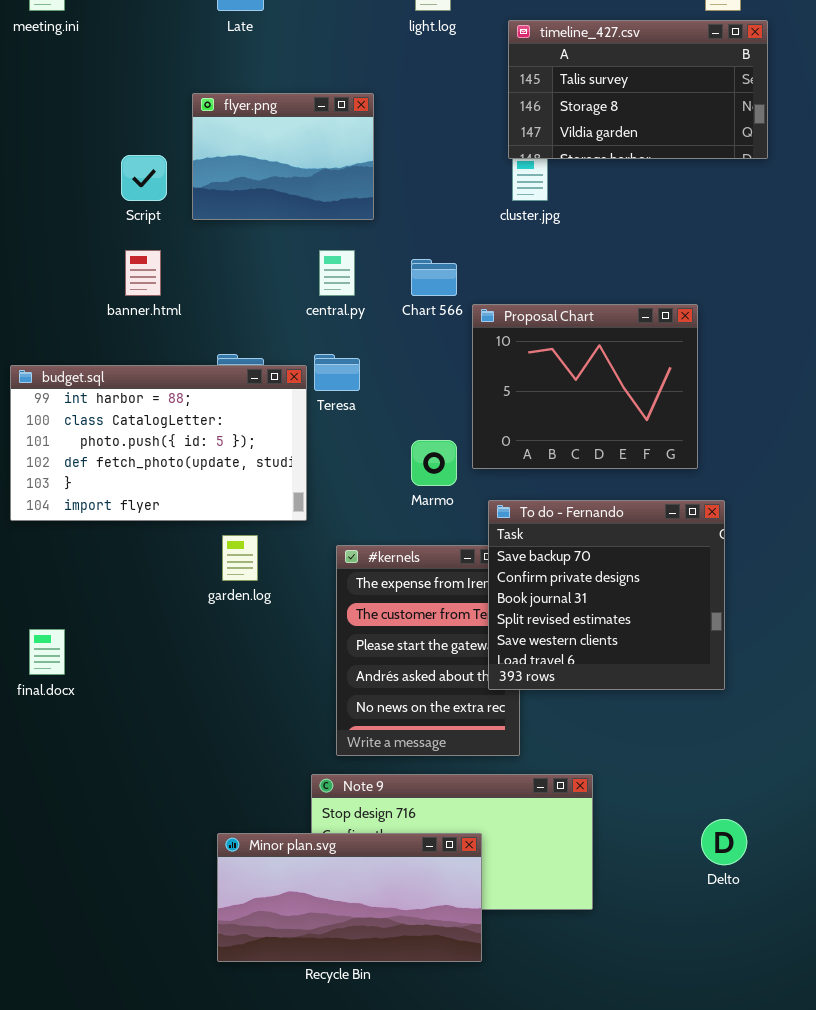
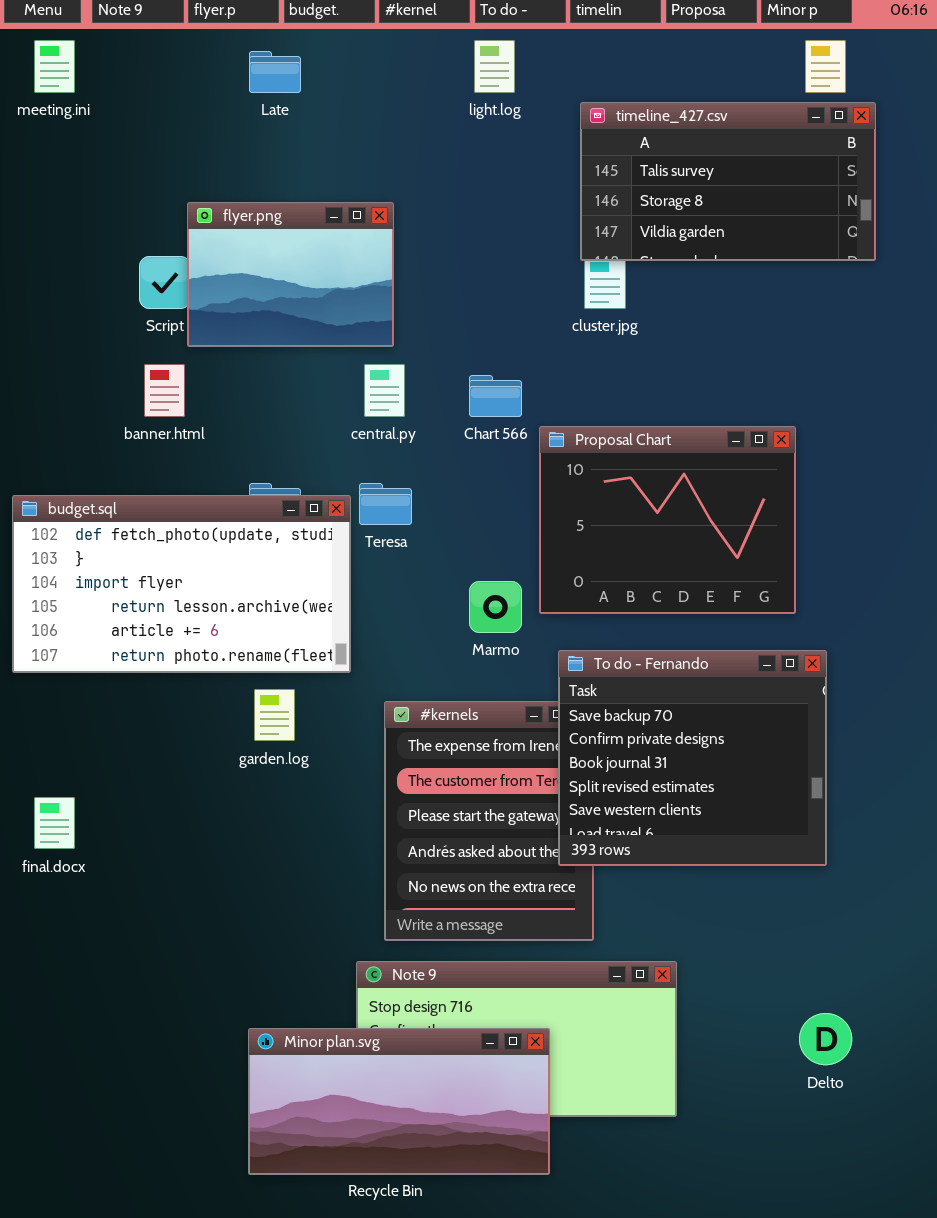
flyer.png: [192,93,374,220] -> [187,202,394,347], moved
budget.sql: [10,365,307,521] -> [12,495,351,673], scrolled down 3 rows

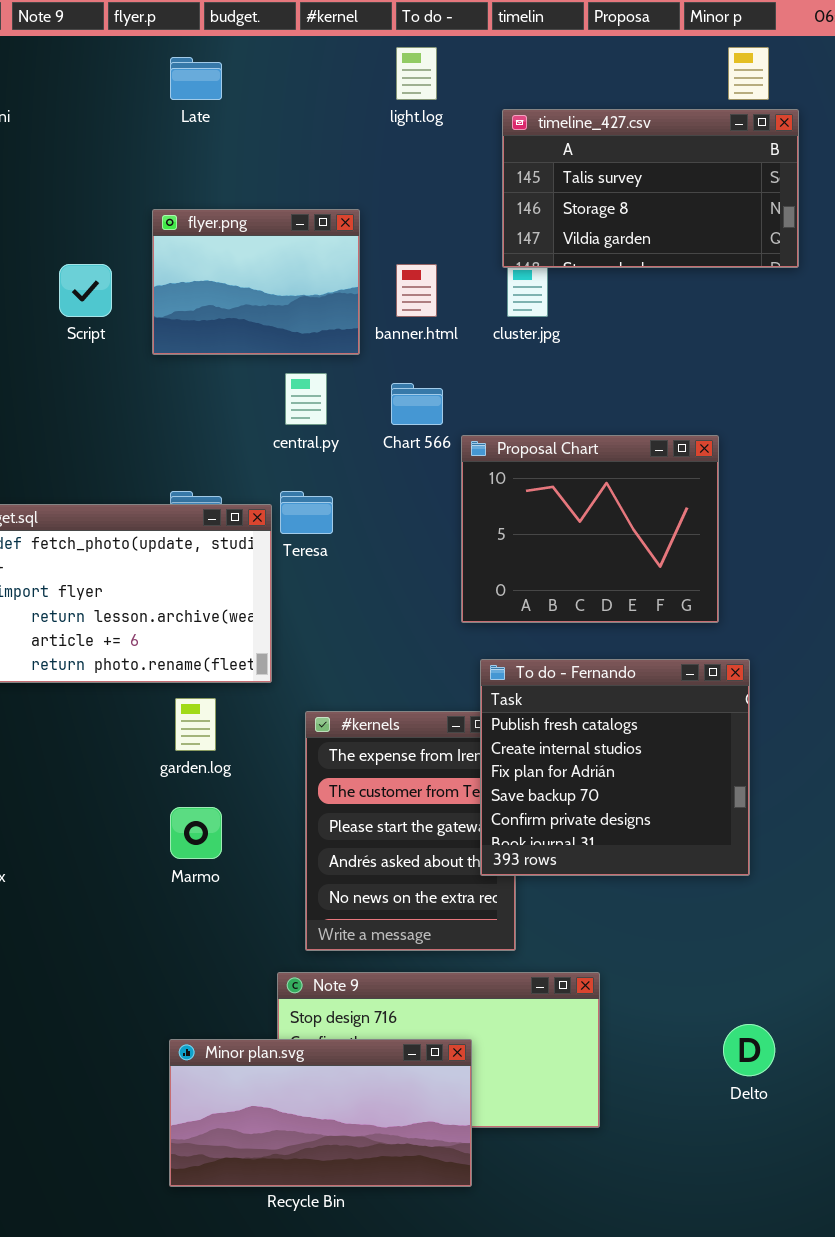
flyer.png: [187,202,394,347] -> [152,209,360,355], moved
banner.html: [144,364,185,417] -> [396,264,437,317], moved
Marmo: [469,581,522,633] -> [170,807,222,859], moved
To do - Fernando: [558,650,827,866] -> [480,659,750,876], scrolled up 3 rows

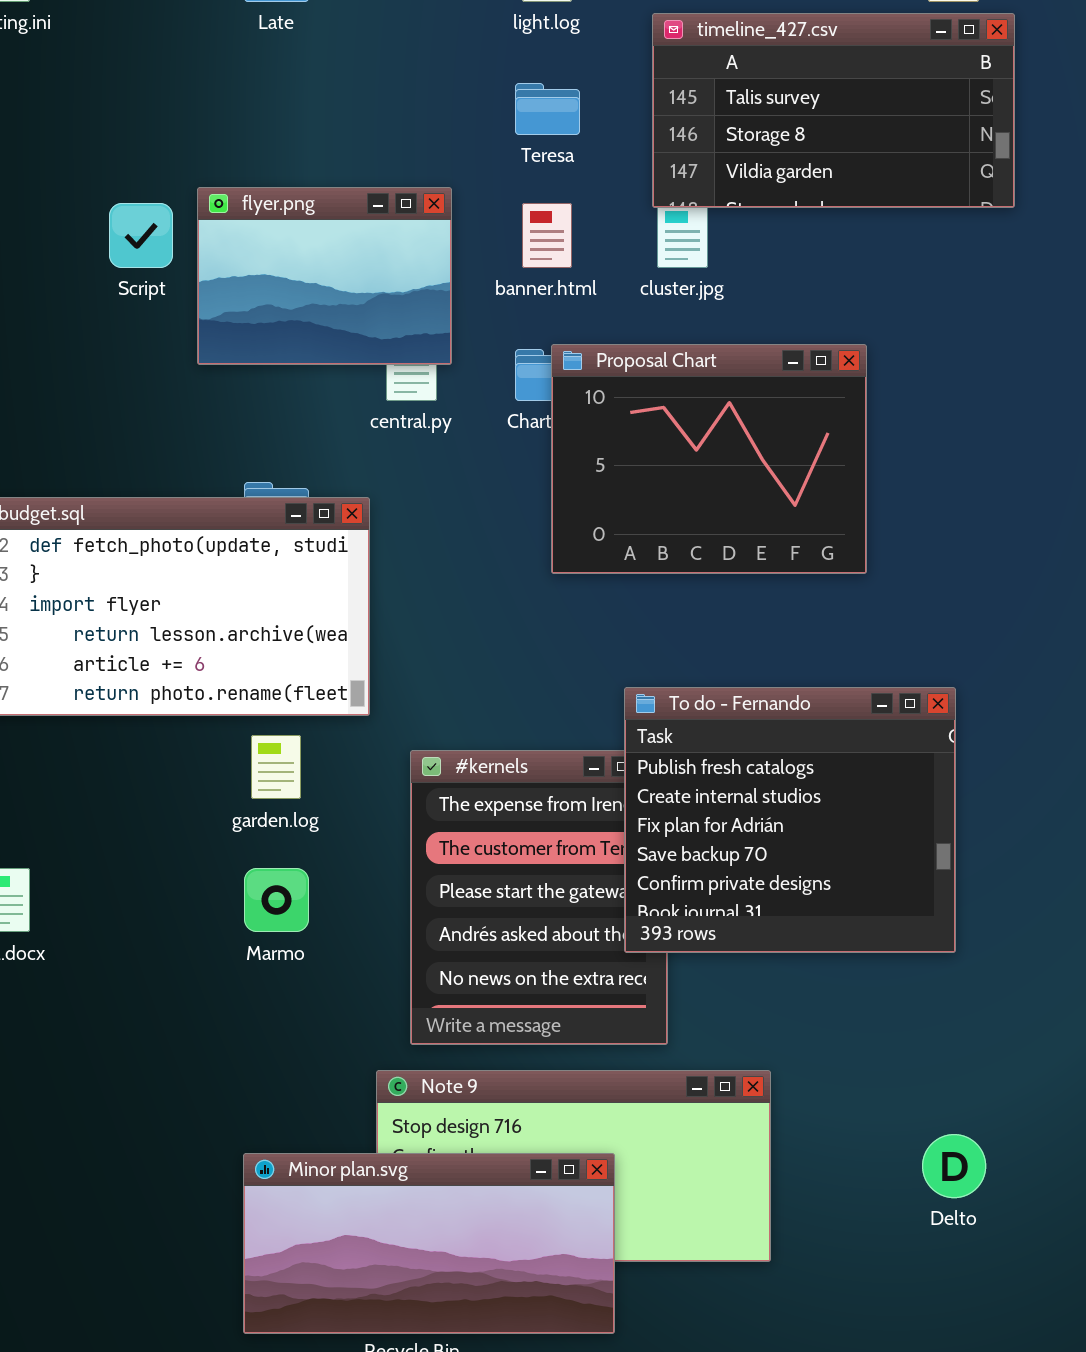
flyer.png: [152,209,360,355] -> [197,187,452,365], moved
Proposal Chart: [461,435,719,623] -> [551,344,867,574], moved
Teresa: [280,491,333,534] -> [515,83,580,135], moved

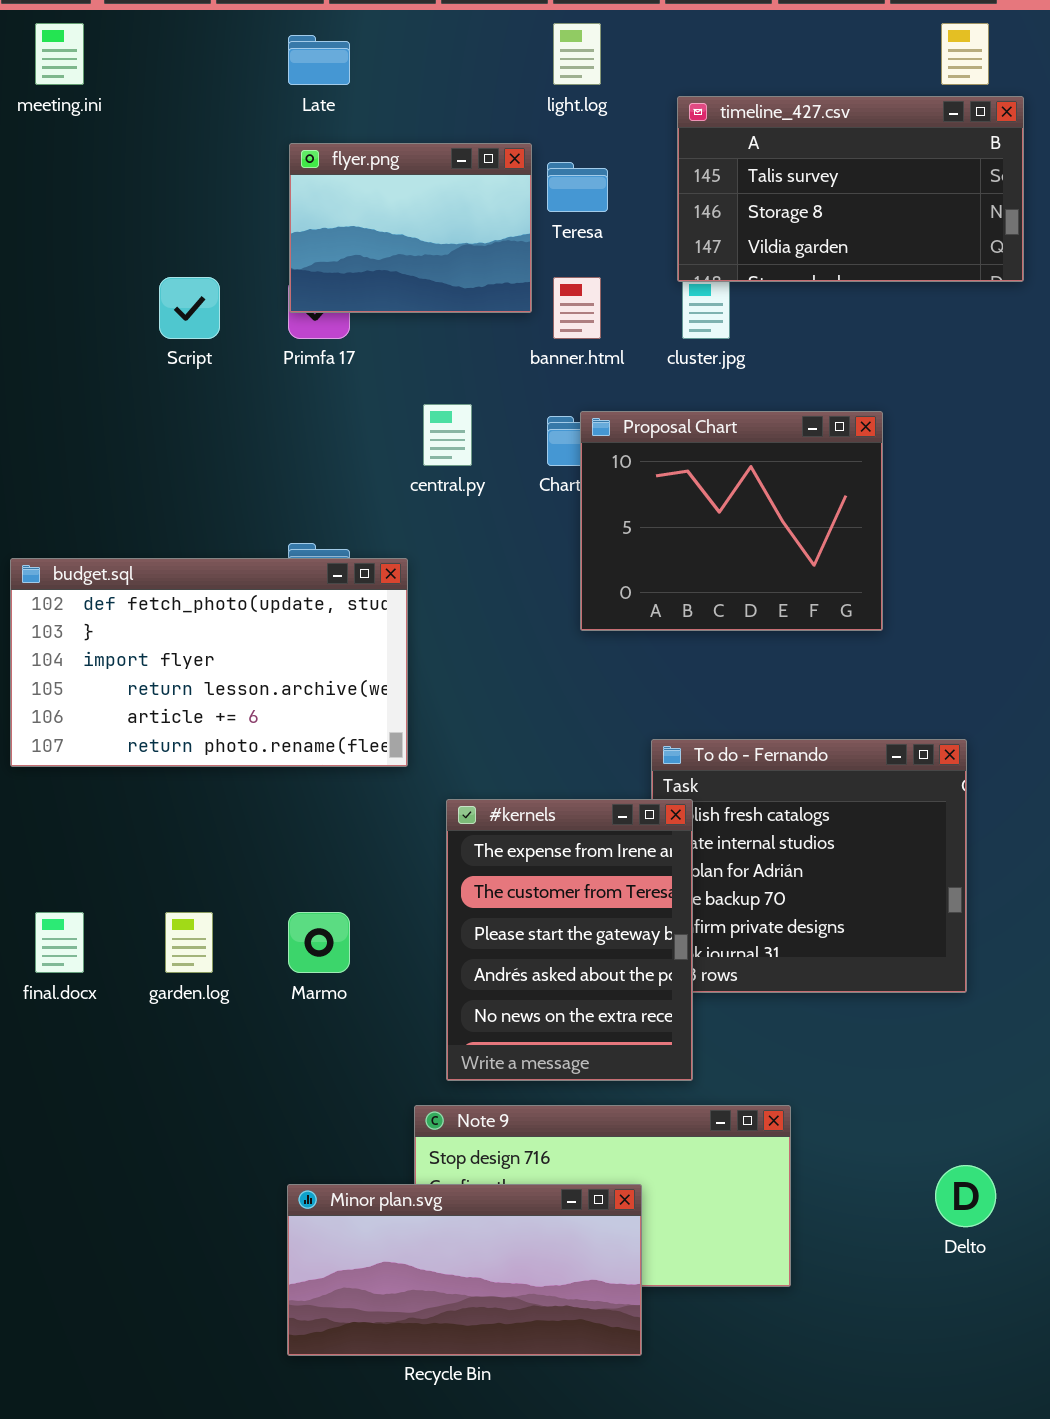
flyer.png: [197,187,452,365] -> [289,143,532,313], moved
garden.log: [251,735,301,799] -> [165,912,213,973], moved
#kernels: [410,750,668,1045] -> [446,799,693,1081], raised

